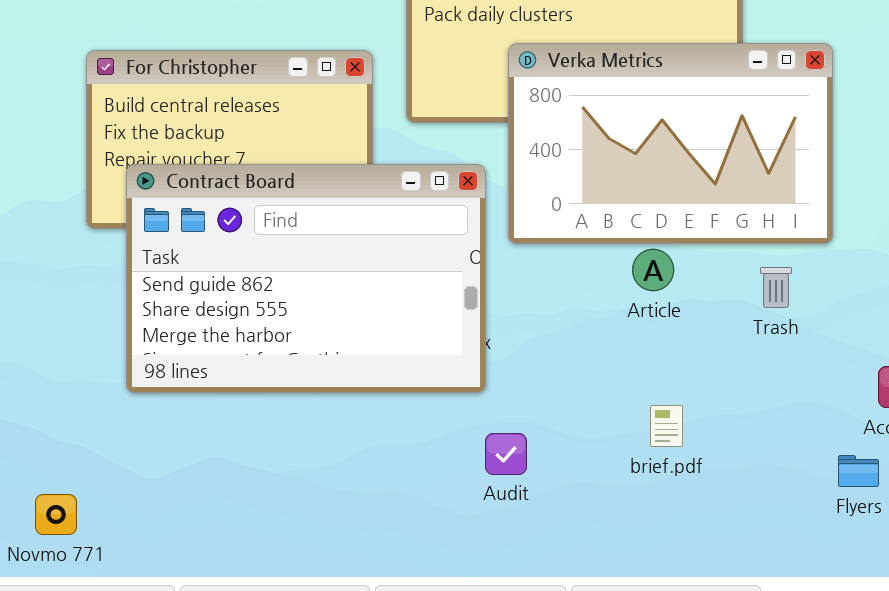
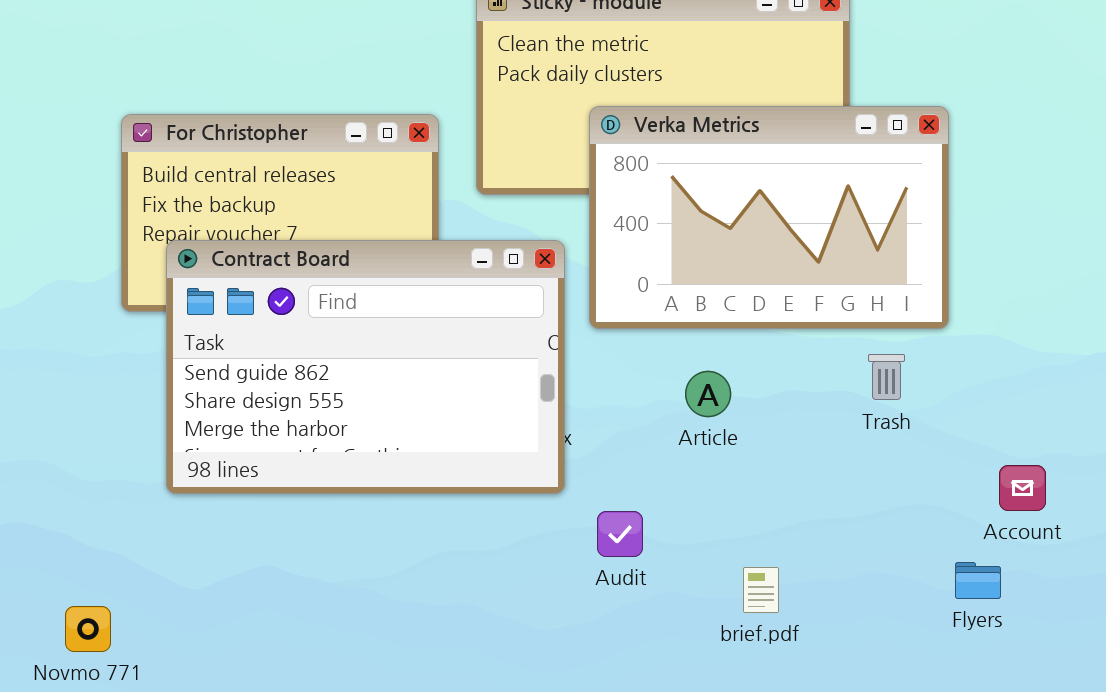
Article: [632,249,674,291] -> [685,371,731,417], moved
brief.pdf: [650,405,683,447] -> [743,567,779,613], moved
Audit: [485,433,527,475] -> [597,511,643,557], moved

